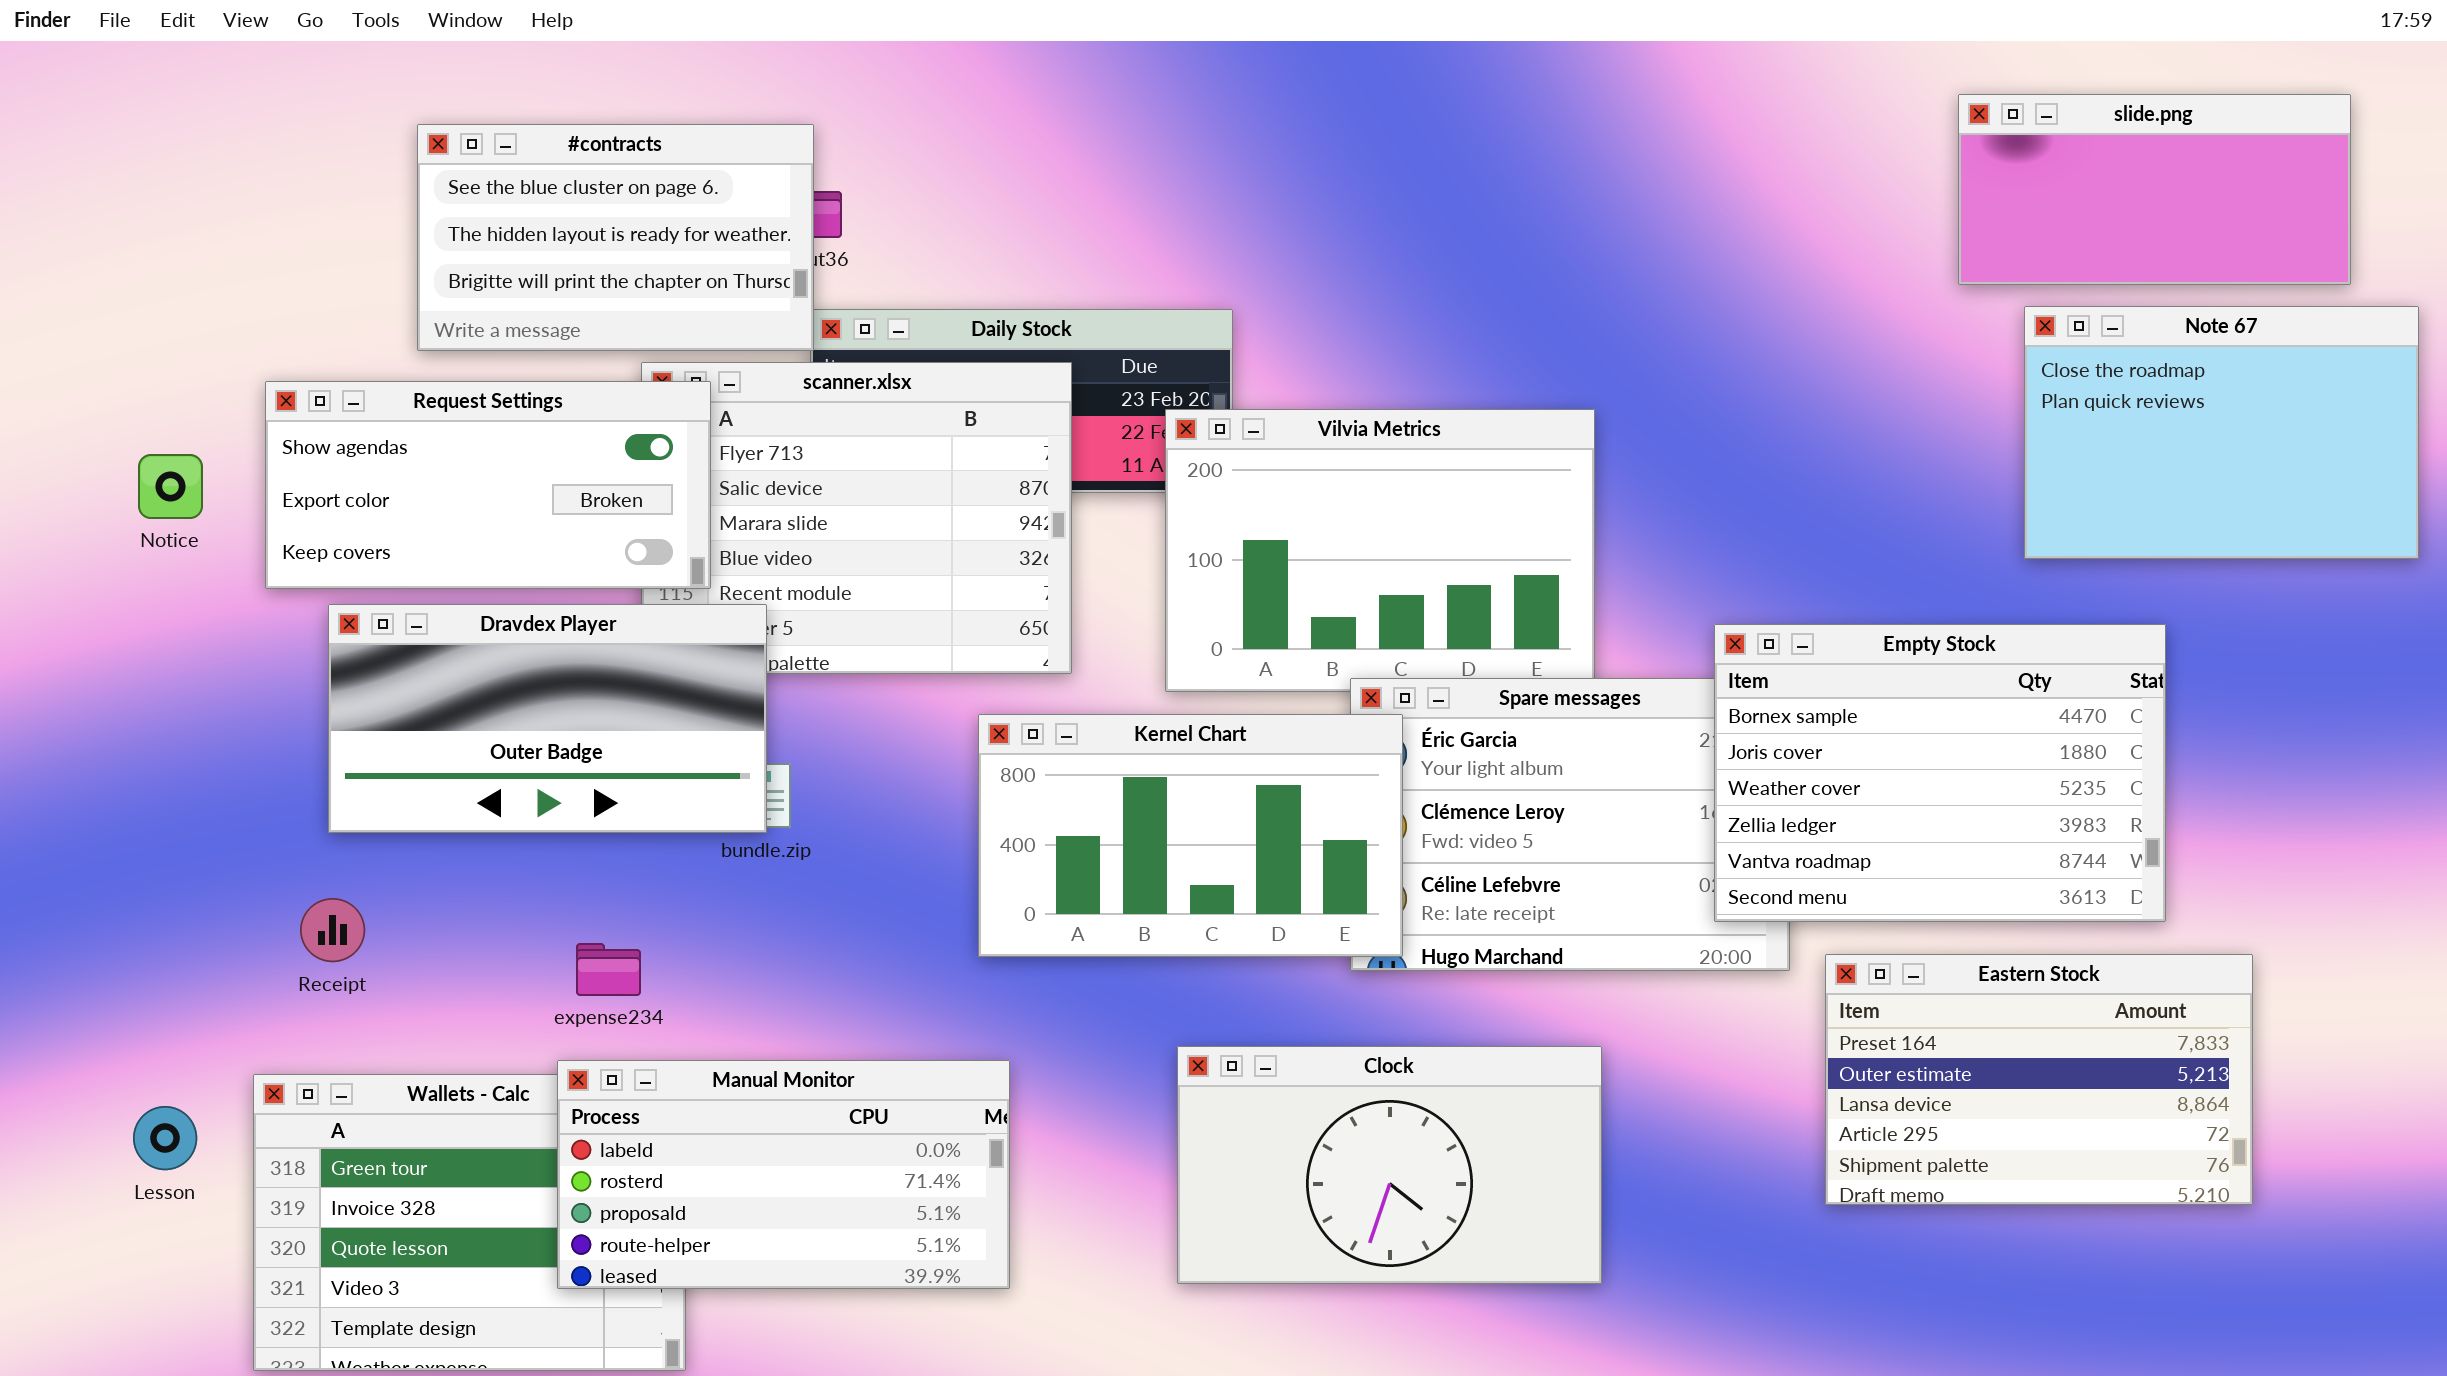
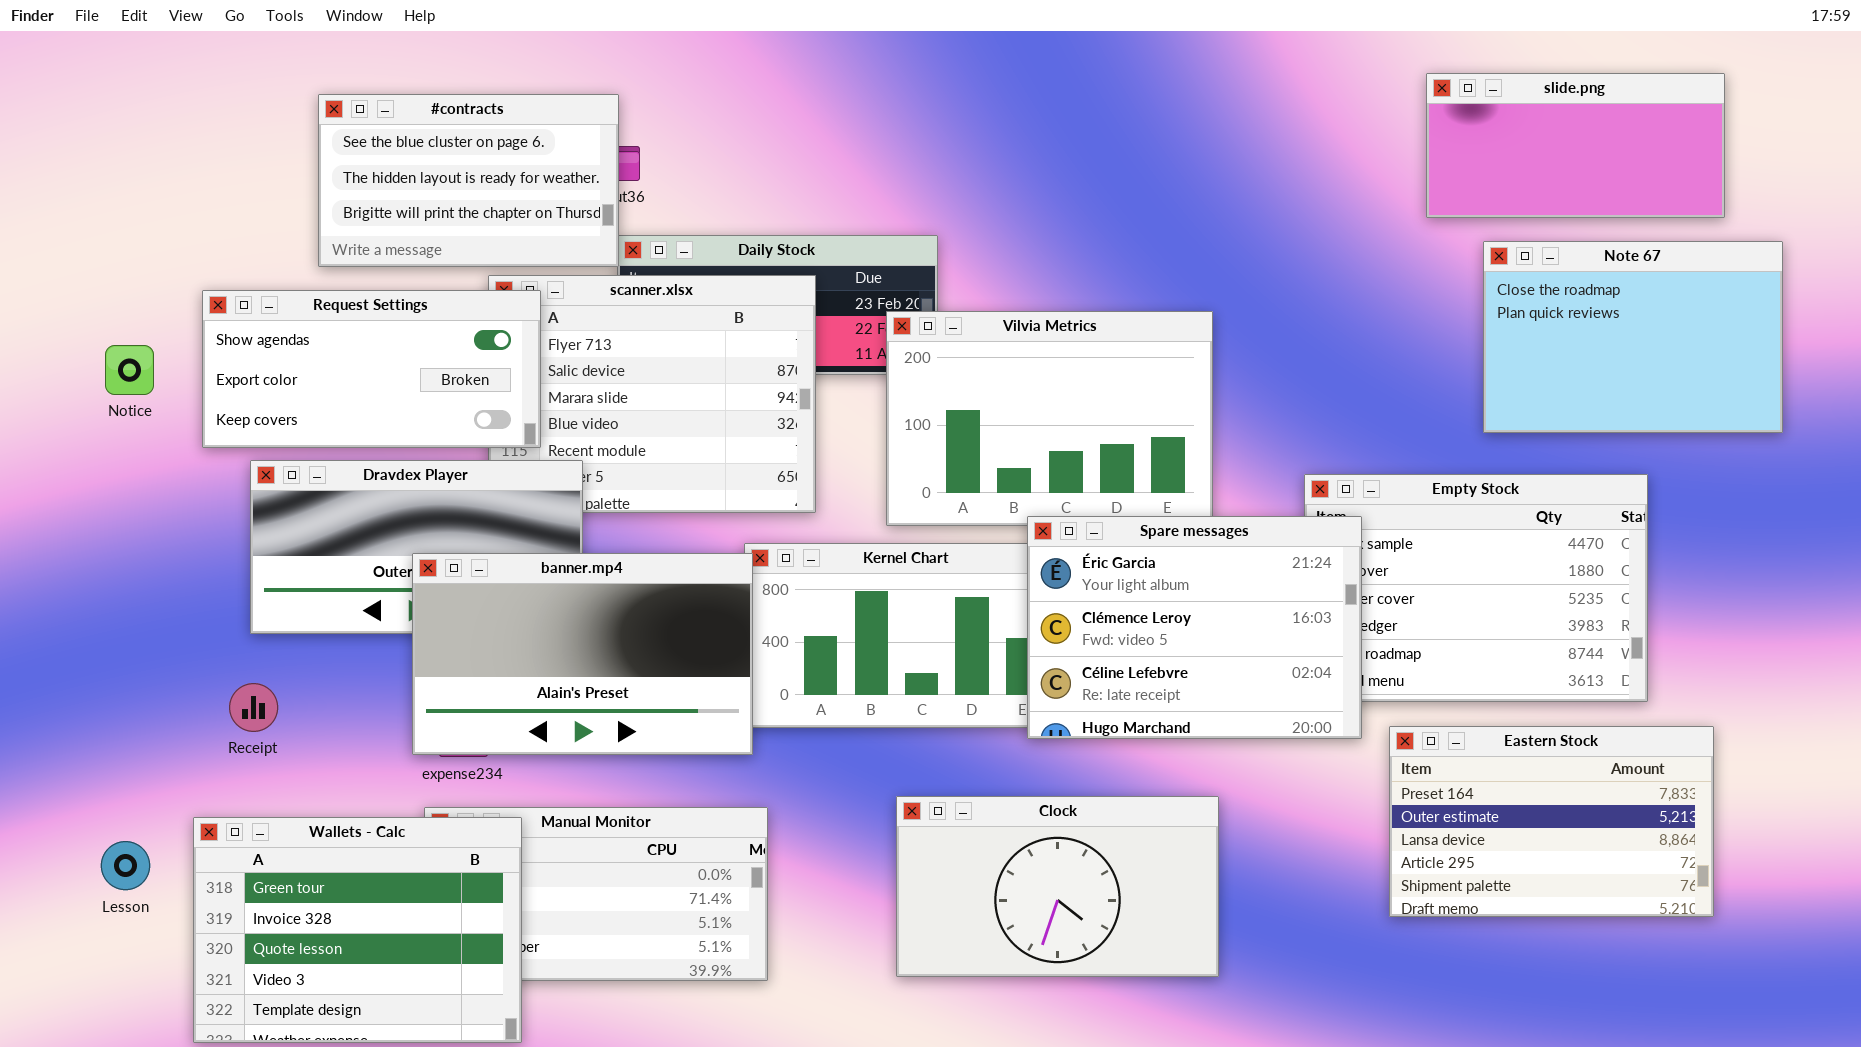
slide.png: [1958,94,2351,285] -> [1426,73,1725,218], moved
Note 67: [2024,306,2419,559] -> [1483,241,1783,433], moved
Spare messages: [1350,678,1790,971] -> [1027,516,1362,739], raised
banner.mp4: none -> [412,553,753,755], opened
Wallets - Calc: [253,1074,686,1371] -> [193,817,522,1043], raised

